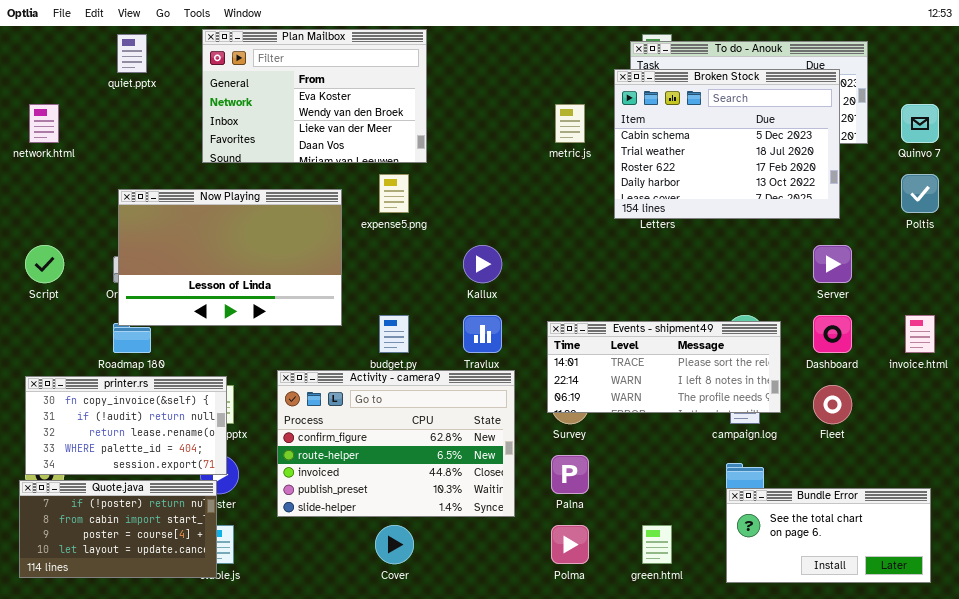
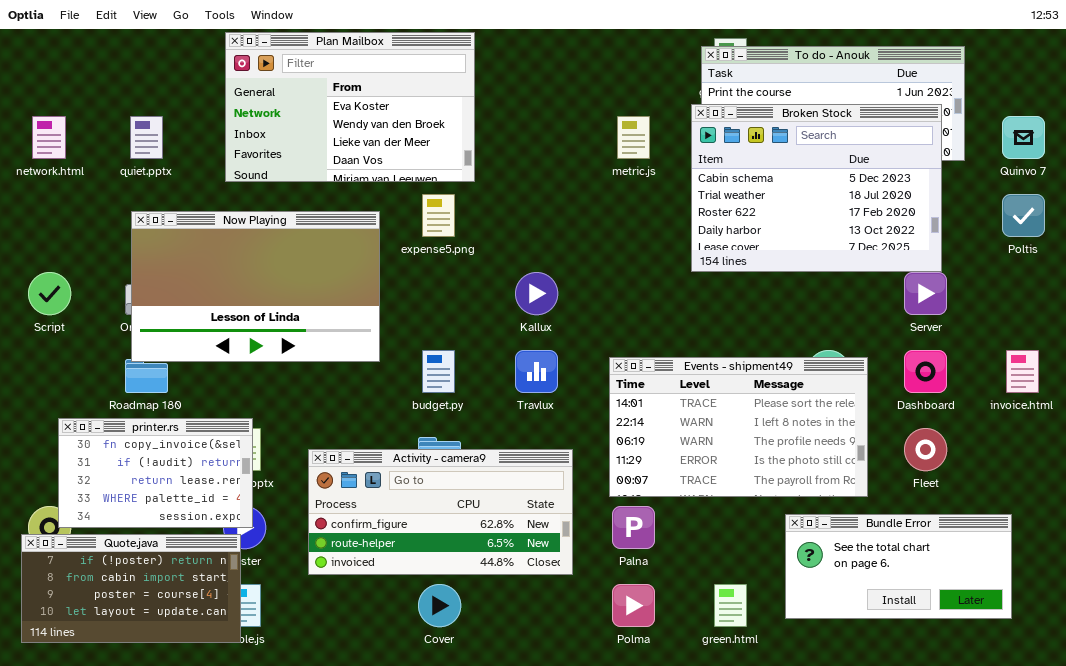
quiet.pptx: [117,34,147,73] -> [130,116,163,159], moved
Broken Stock: [614,69,840,219] -> [691,104,942,272], moved
Events - shipment49: [547,321,781,413] -> [609,357,868,497], resized
Activity - camera9: [277,370,515,517] -> [308,449,573,575], resized
printer.rs: [25,376,227,475] -> [58,418,253,528], resized
Bundle Error: [726,488,931,583] -> [785,514,1012,619], moved

